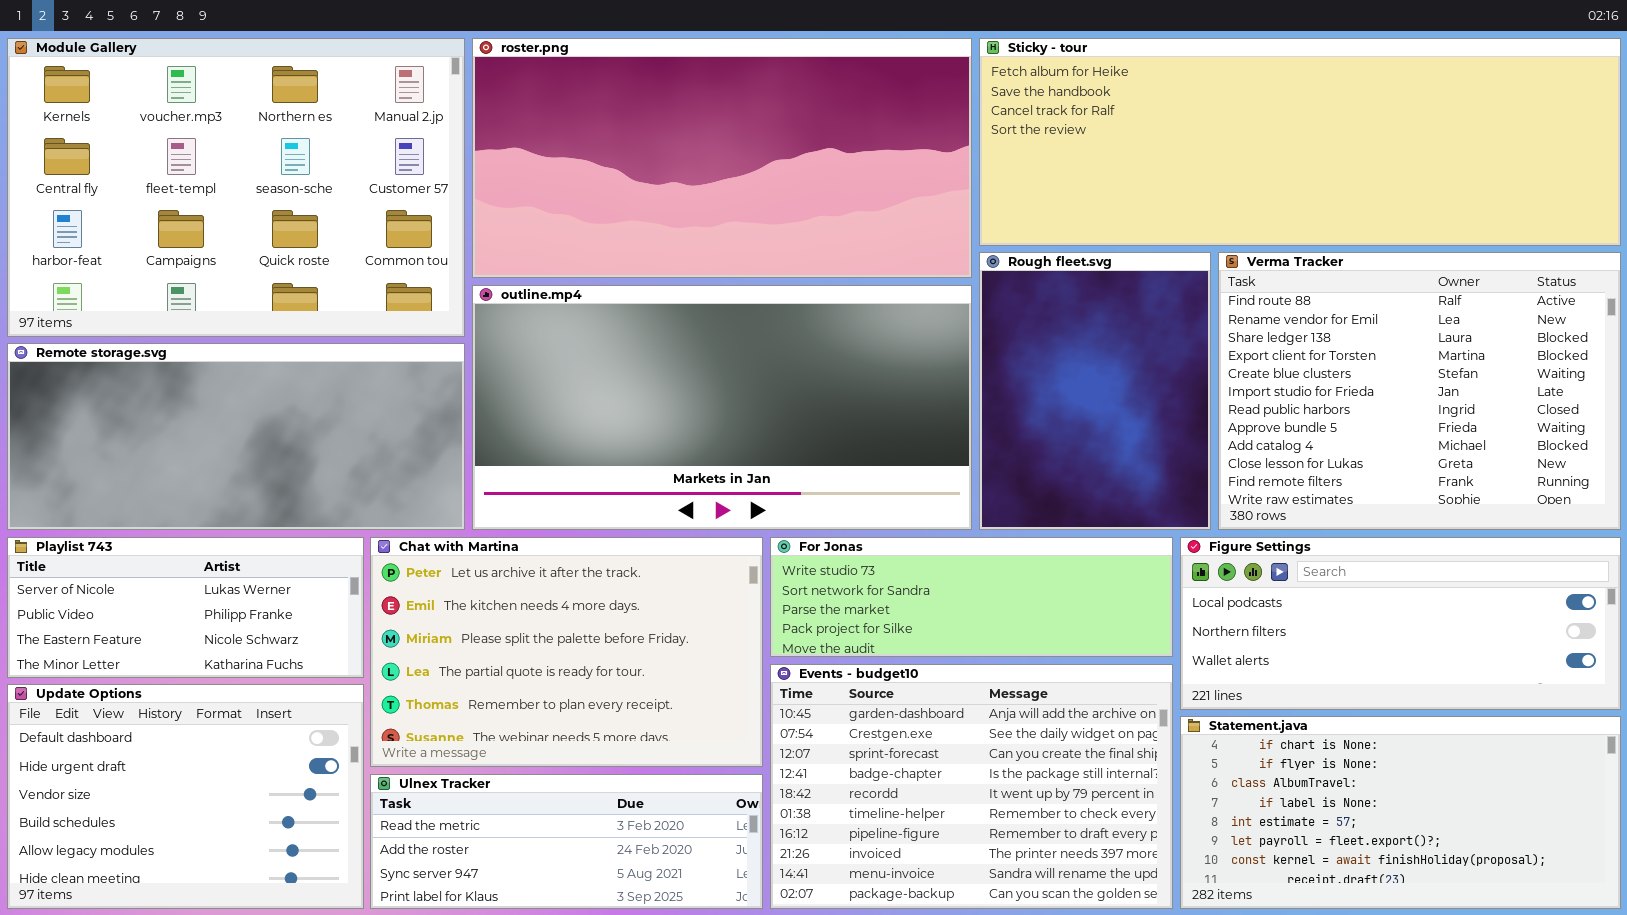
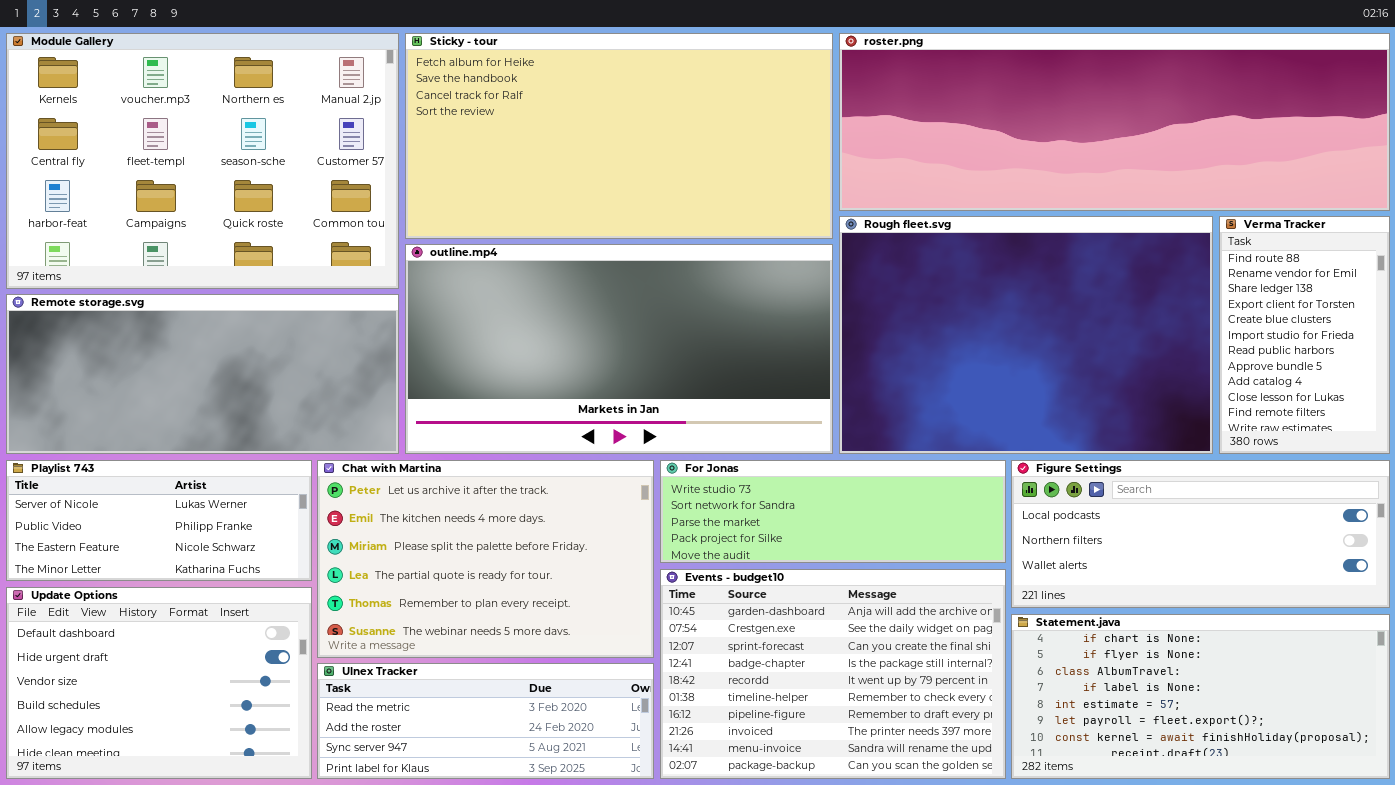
roster.png: [472,38,972,278] -> [839,33,1390,211], moved, resized
Sticky - tour: [979,38,1621,246] -> [405,33,833,239], moved, resized
Rough fleet.svg: [979,252,1211,530] -> [839,216,1213,454], resized
Verma Tracker: [1218,252,1621,530] -> [1219,216,1390,454], resized

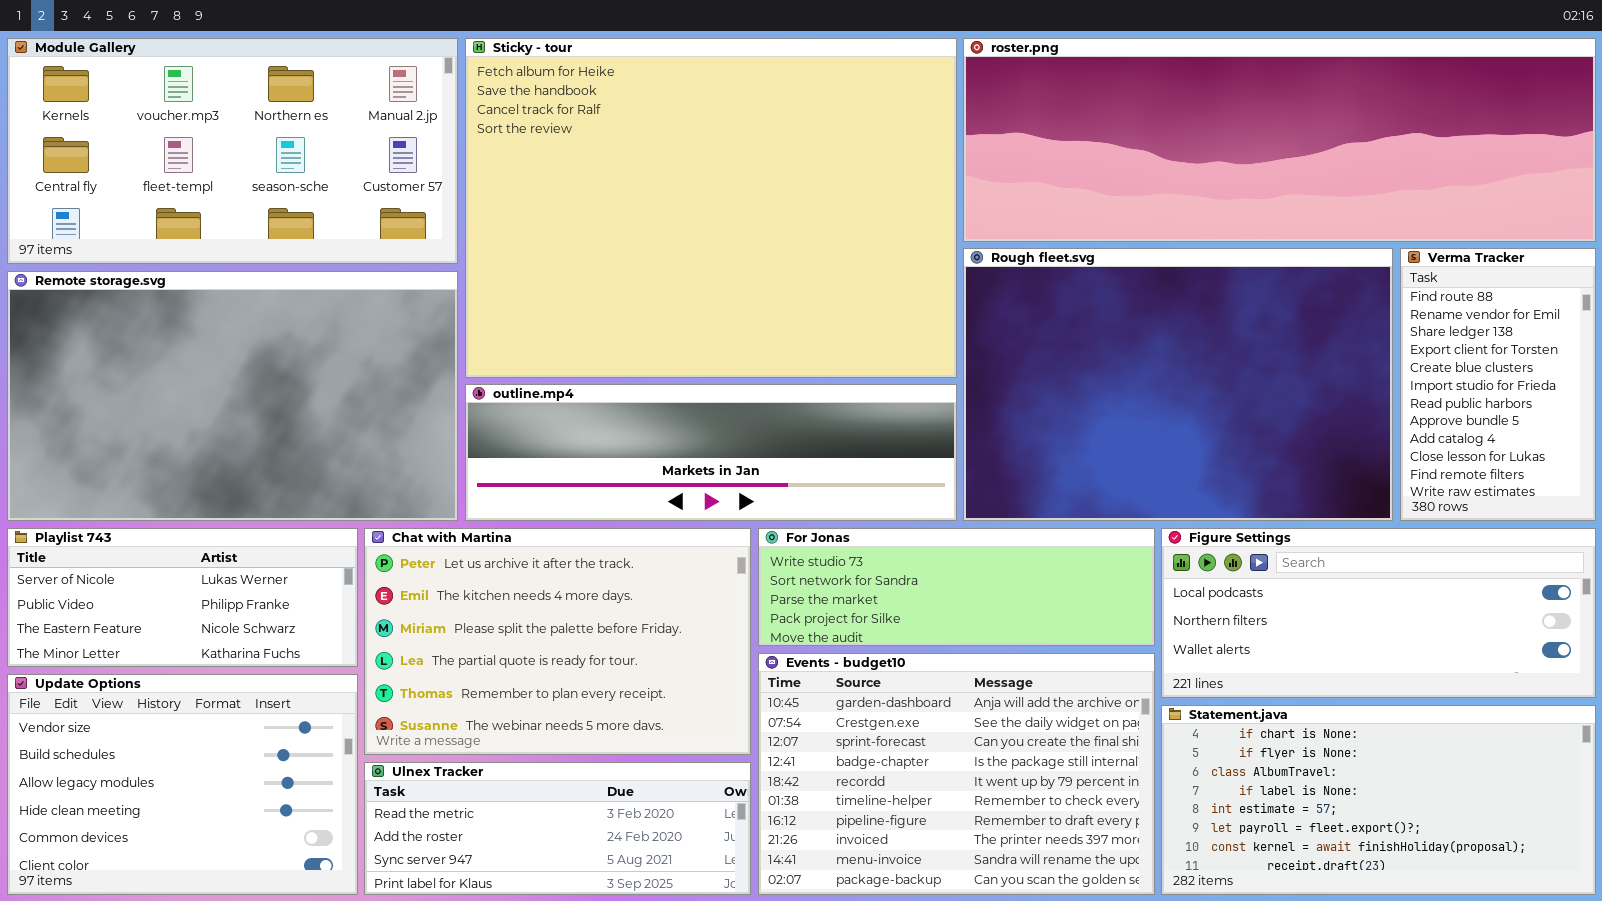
Module Gallery: [6,33,399,289] -> [7,38,458,264], resized
Sticky - tour: [405,33,833,239] -> [465,38,957,378], resized
outline.mp4: [405,244,833,454] -> [465,384,957,521], resized
Remote storage.svg: [6,294,399,454] -> [7,271,458,521], resized
Update Options: [6,587,312,779] -> [7,674,358,895], scrolled down 2 rows

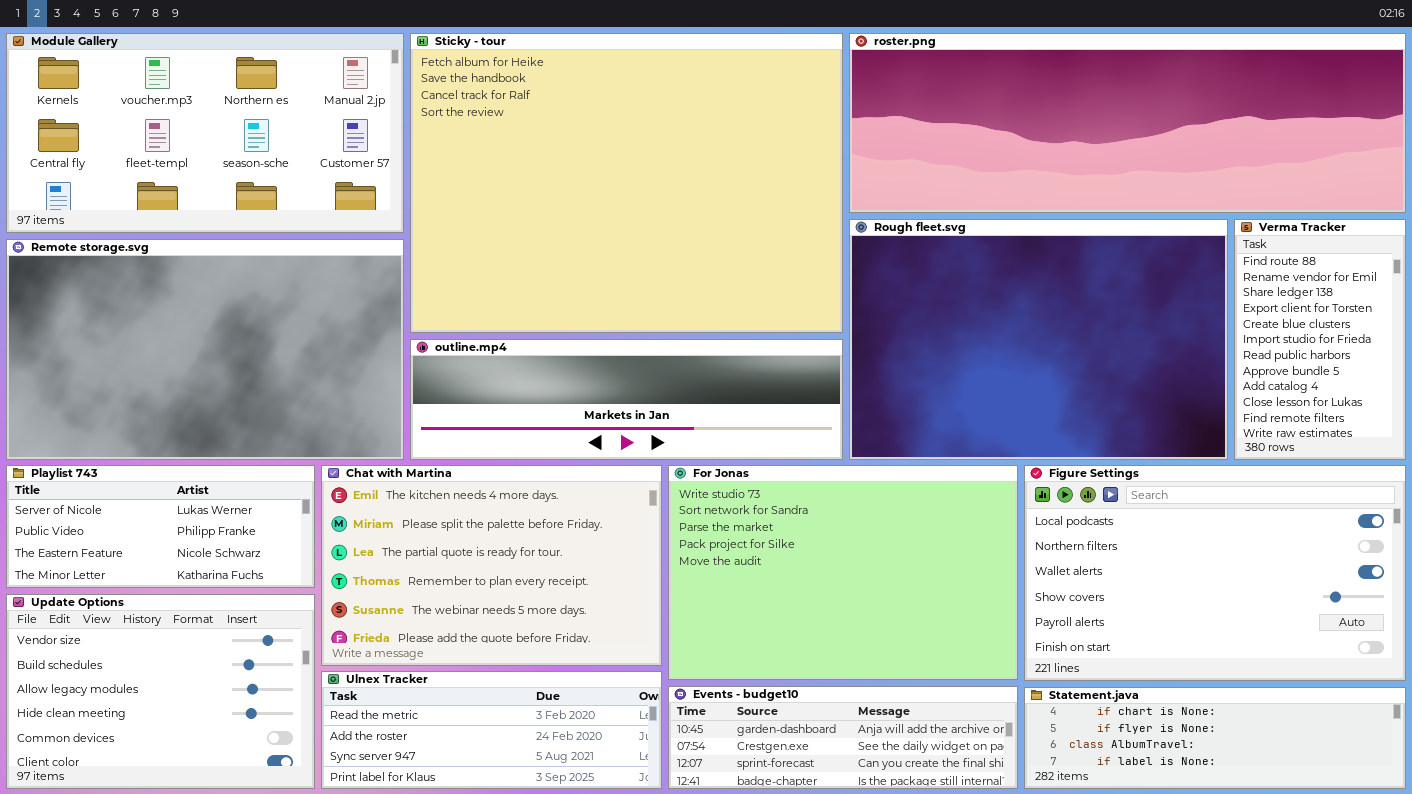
Chat with Martina: [364,528,751,755] -> [321,465,662,666], scrolled down 1 row
For Jonas: [758,528,1155,646] -> [668,465,1018,680], resized
Figure Settings: [1161,528,1596,698] -> [1024,465,1406,681], resized
Events - budget10: [758,653,1155,895] -> [668,686,1018,789], resized
Statement.java: [1161,705,1596,895] -> [1024,687,1406,789], resized

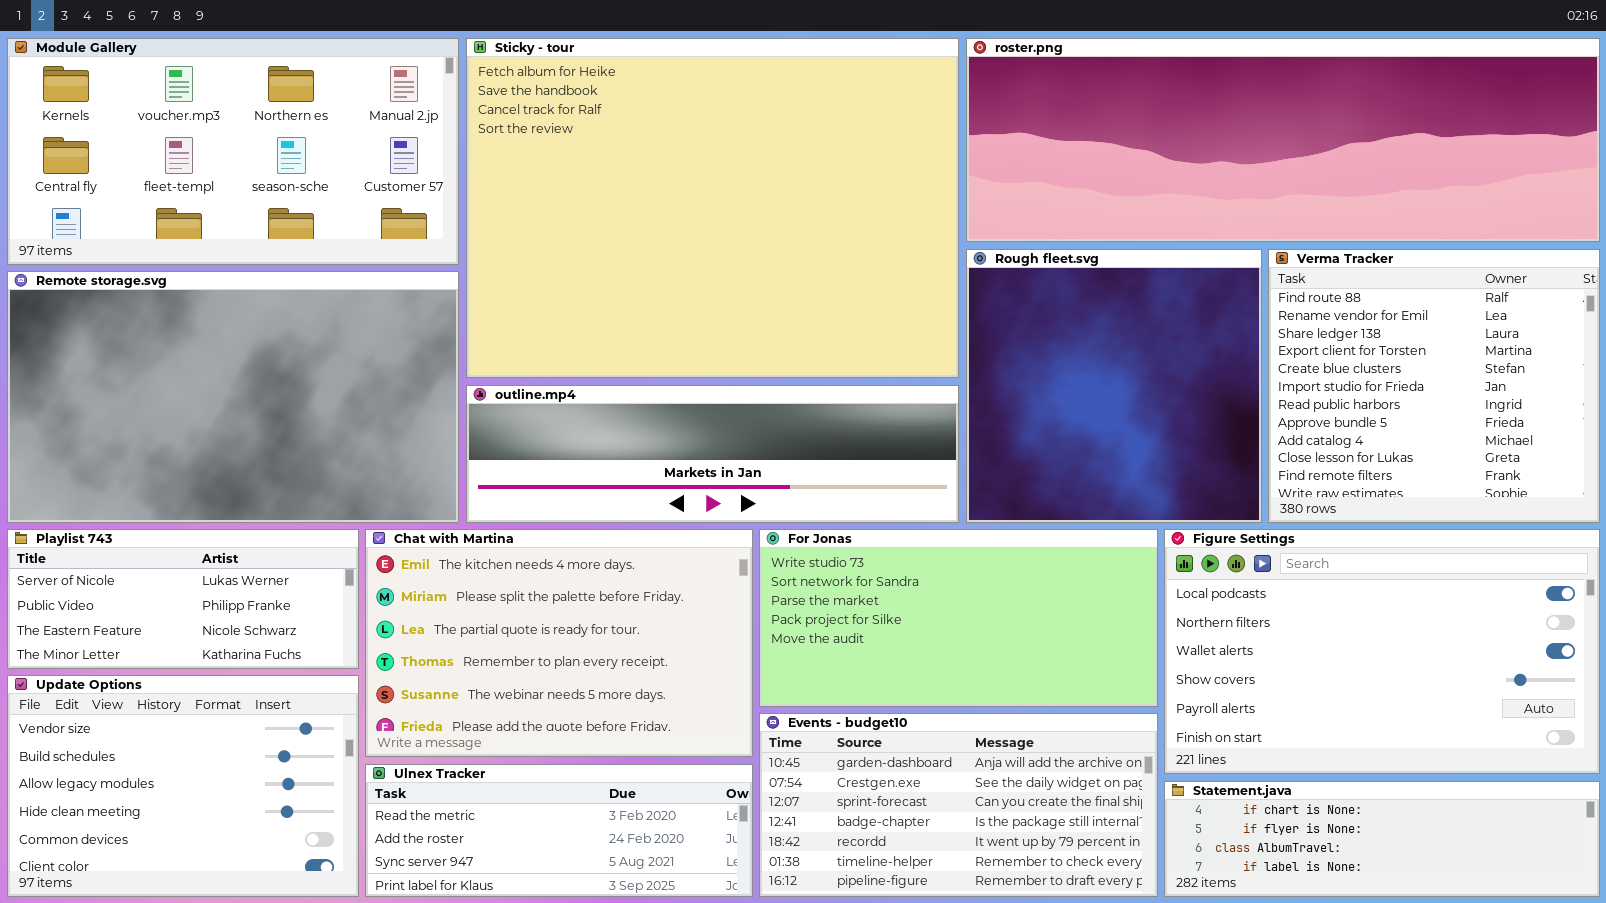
Rough fleet.svg: [849,219,1228,460] -> [966,249,1262,523], resized
Verma Tracker: [1234,219,1406,460] -> [1268,249,1600,523], resized
For Jonas: [668,465,1018,680] -> [759,529,1158,707], resized
Events - budget10: [668,686,1018,789] -> [759,713,1158,897], resized

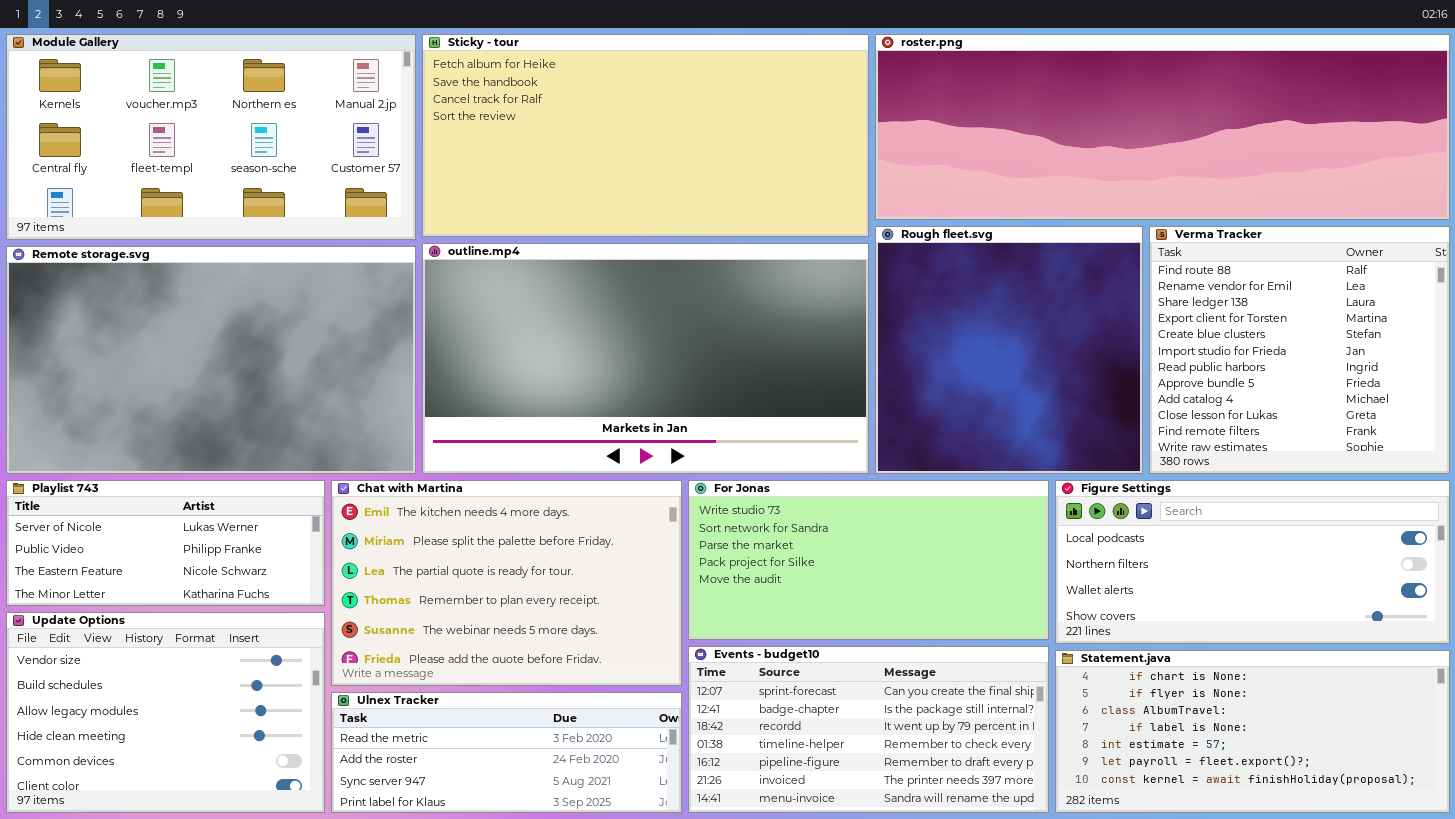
Sticky - tour: [466,38,959,378] -> [422,34,869,237], resized
outline.mp4: [466,385,959,523] -> [422,243,869,474], resized
Figure Settings: [1164,529,1600,774] -> [1055,480,1450,644], resized
Events - budget10: [759,713,1158,897] -> [688,646,1049,813], scrolled down 2 rows
Statement.java: [1164,781,1600,897] -> [1055,650,1450,813], resized

